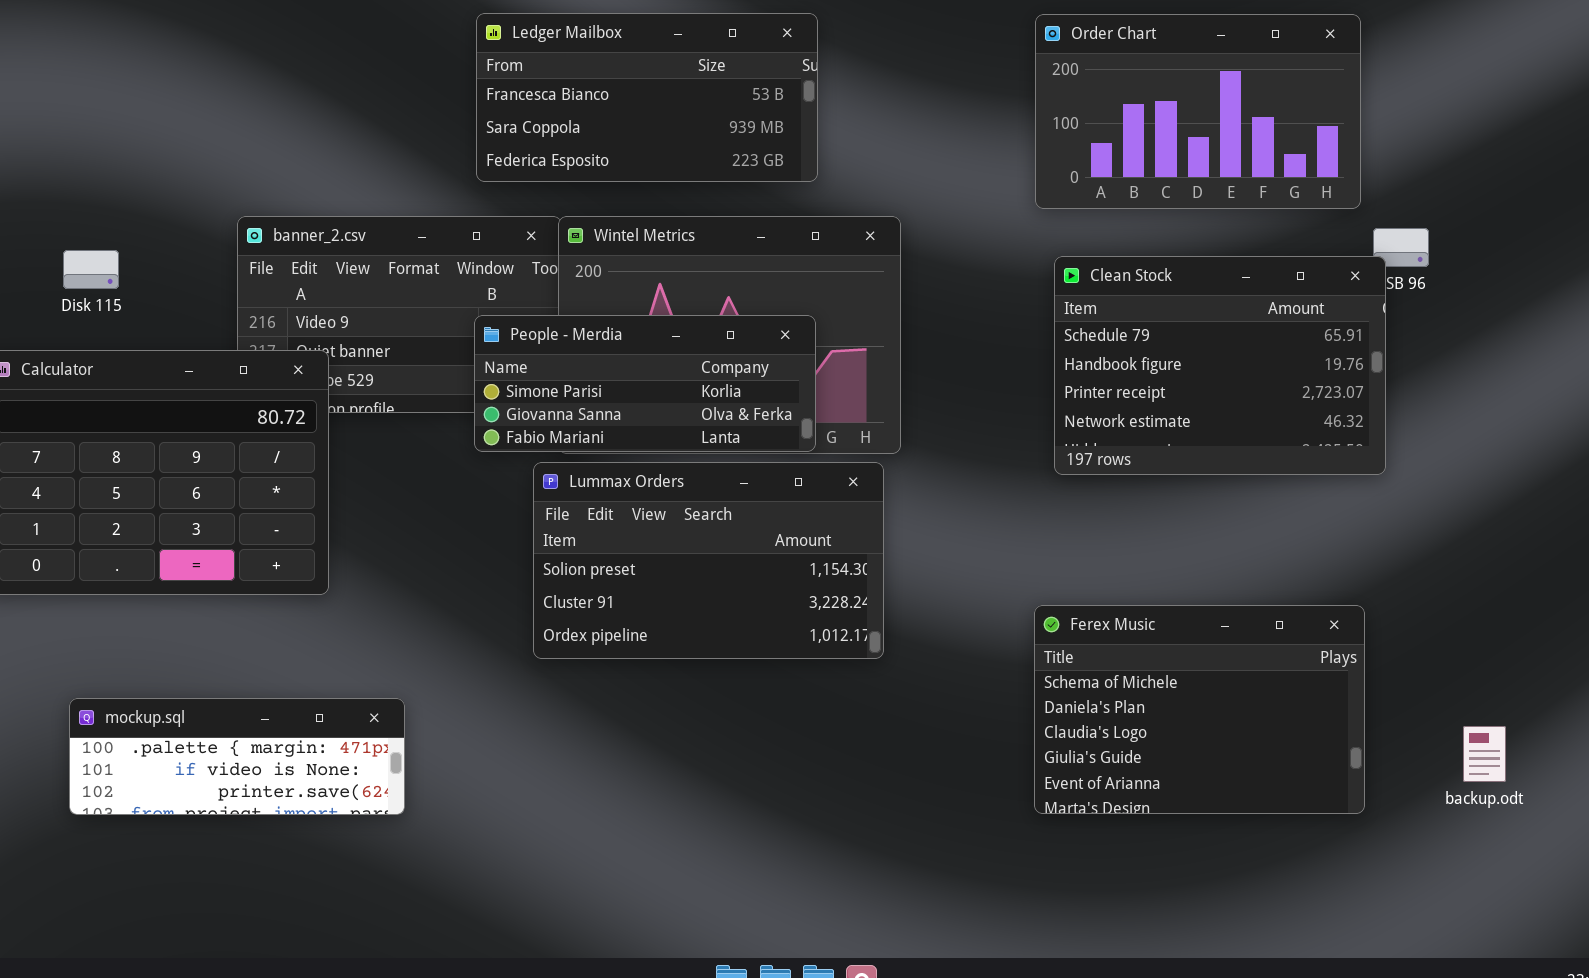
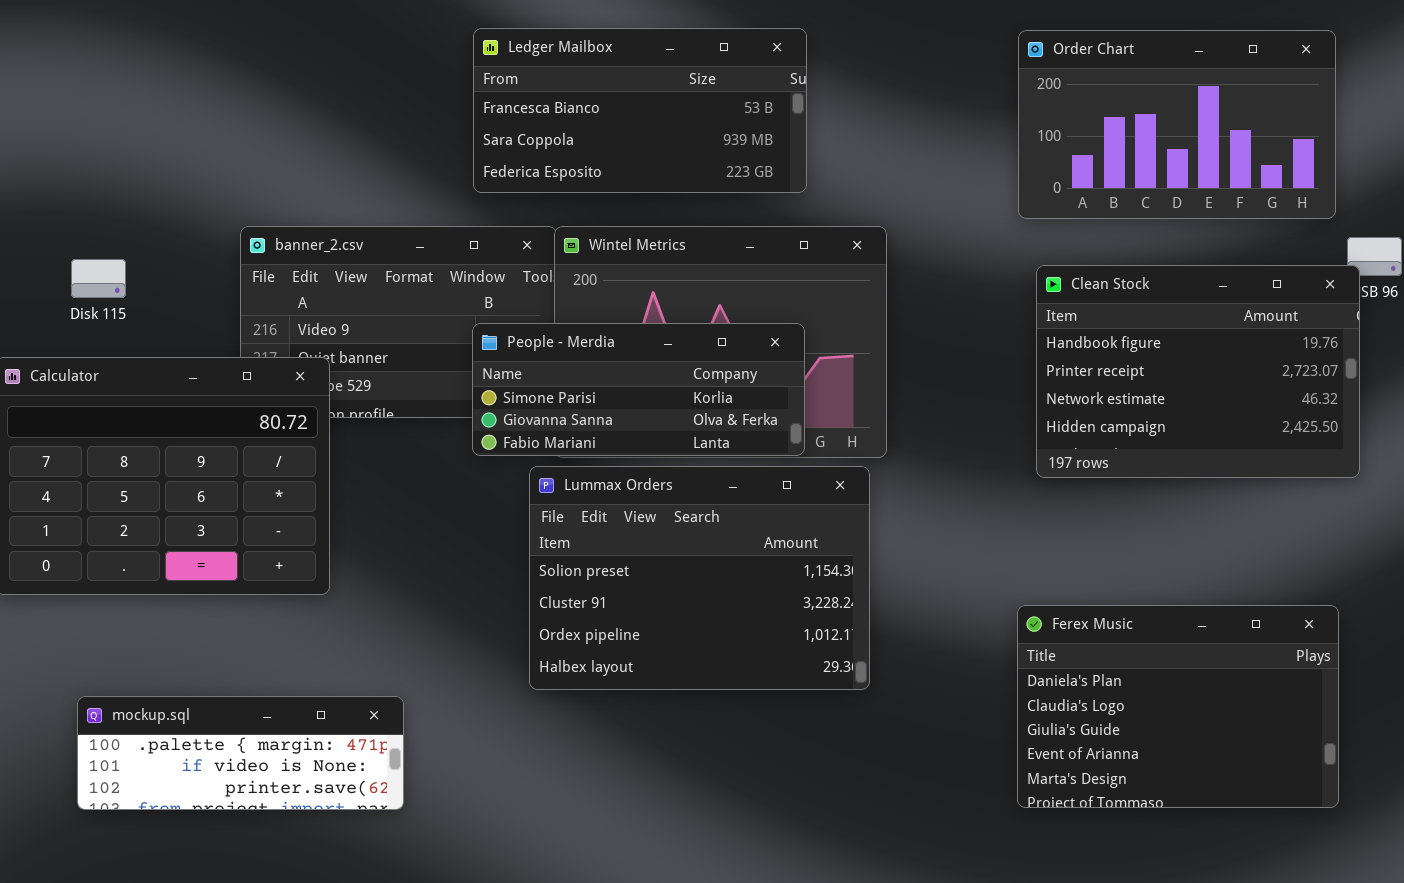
Clean Stock: [1054,256,1386,475] -> [1036,265,1360,478], scrolled down 1 row
Lummax Orders: [533,462,884,659] -> [529,466,870,690], resized
Ferex Music: [1034,605,1365,814] -> [1017,605,1339,808], scrolled down 1 row

